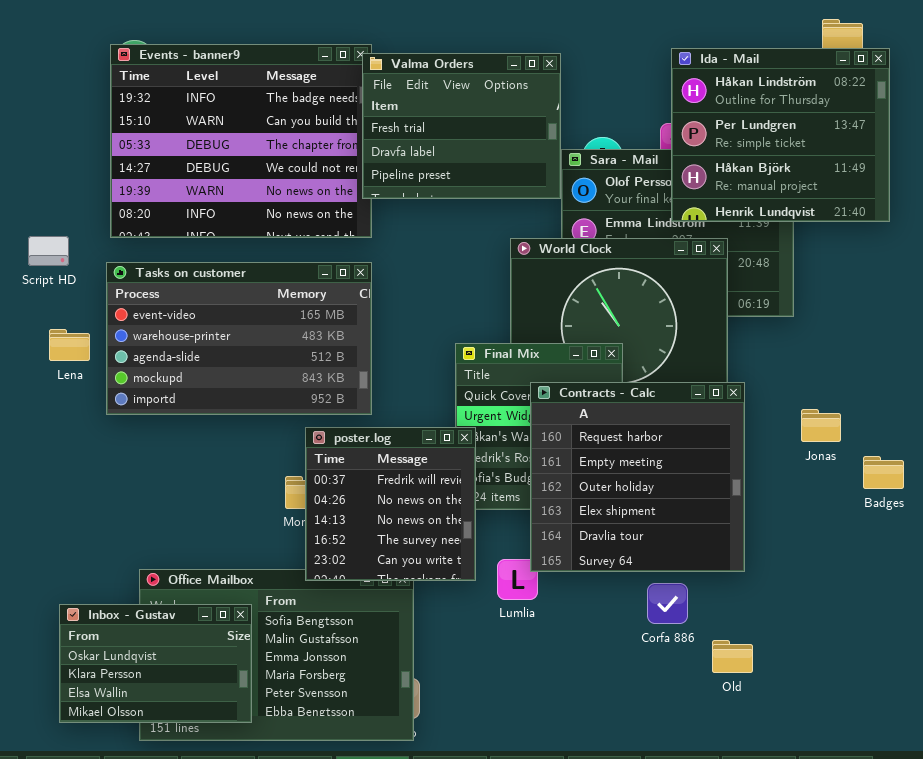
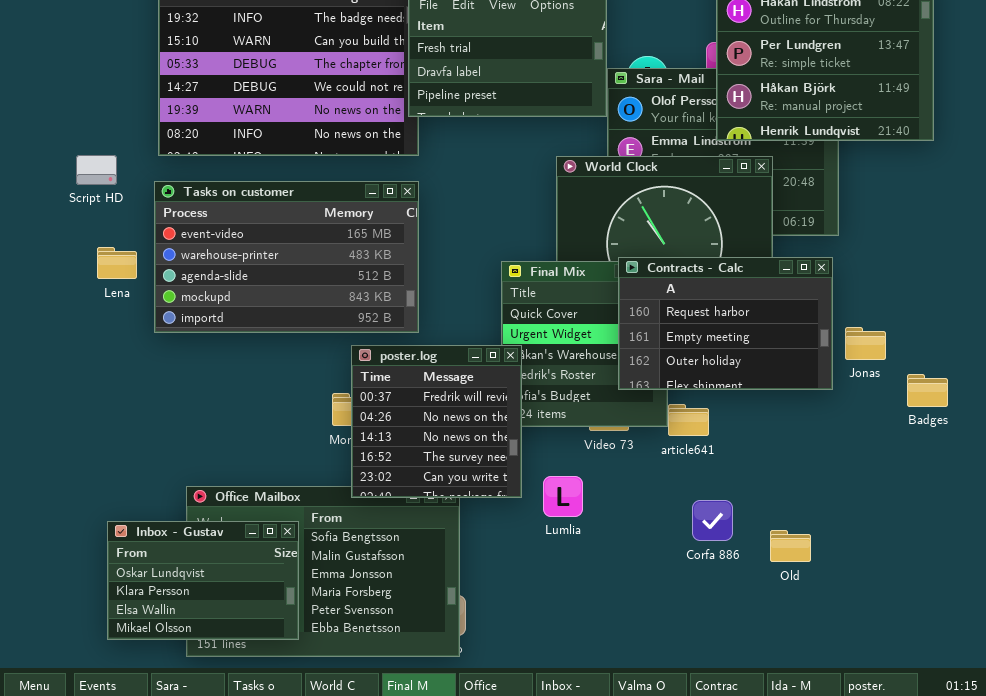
Contracts - Calc: [530,382,745,572] -> [618,257,833,390], moved, resized
Old: [712,640,753,673] -> [770,530,811,562], moved

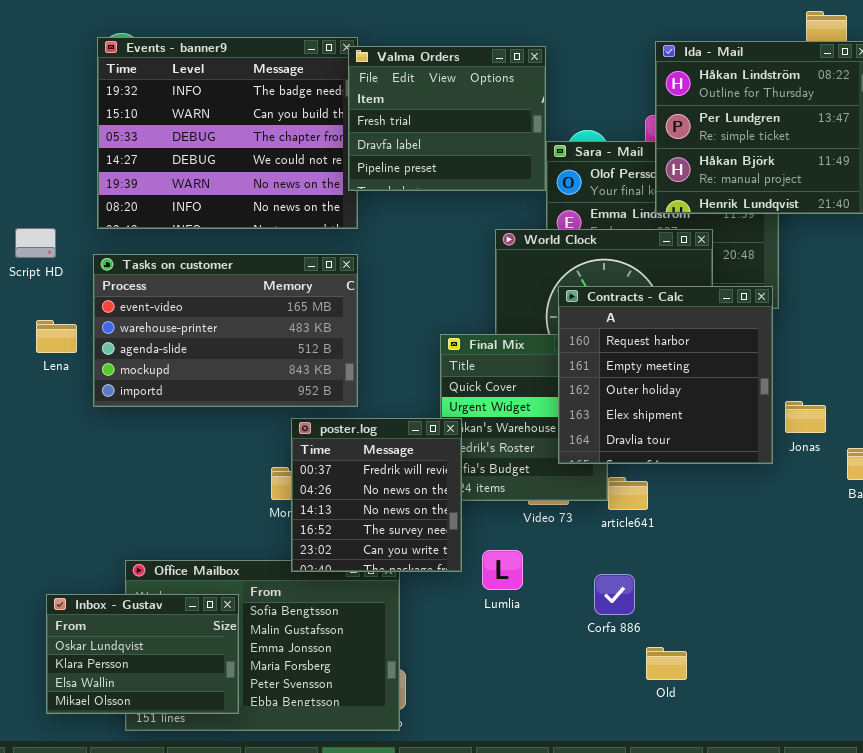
Contracts - Calc: [618,257,833,390] -> [558,286,773,464], resized
Corfa 886: [692,500,733,541] -> [594,574,635,615], moved
Old: [770,530,811,562] -> [646,647,687,680], moved

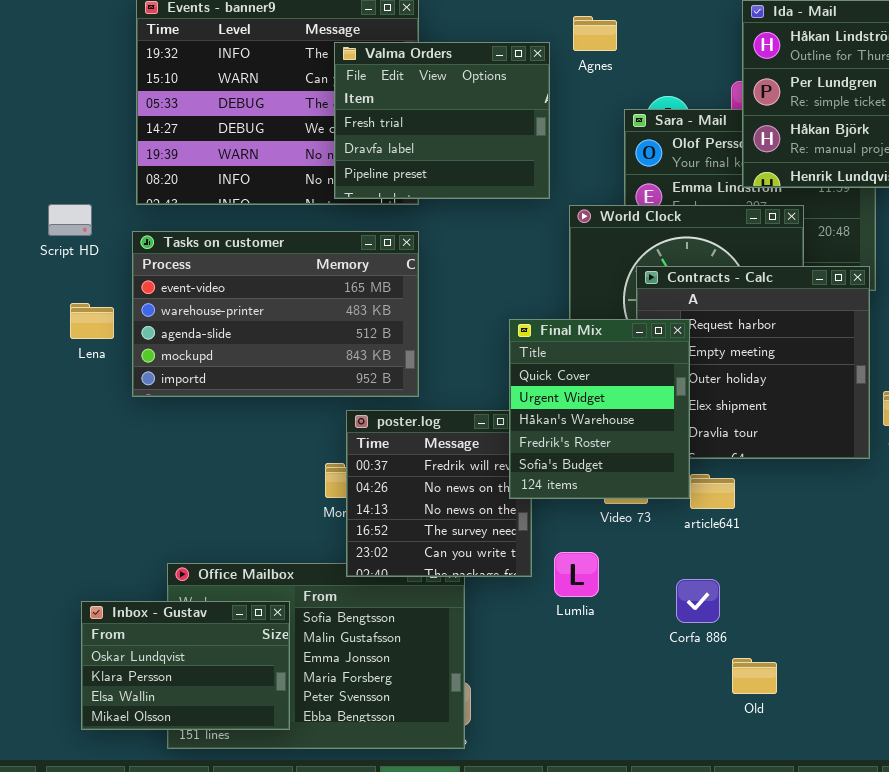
Valma Orders: [348,46,546,191] -> [334,42,550,199], moved
Final Mix: [440,334,608,501] -> [509,319,690,499], raised

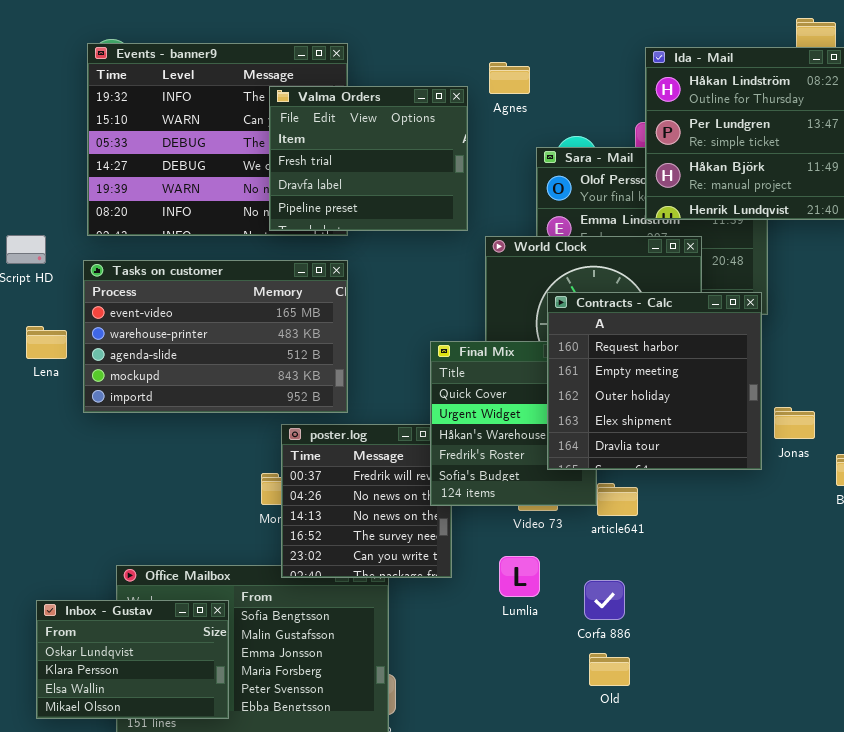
Contracts - Calc: [636,266,870,459] -> [547,292,762,470], raised
Lumlia: [554,552,599,597] -> [499,556,540,597], moved
Old: [732,658,777,694] -> [589,653,630,686], moved

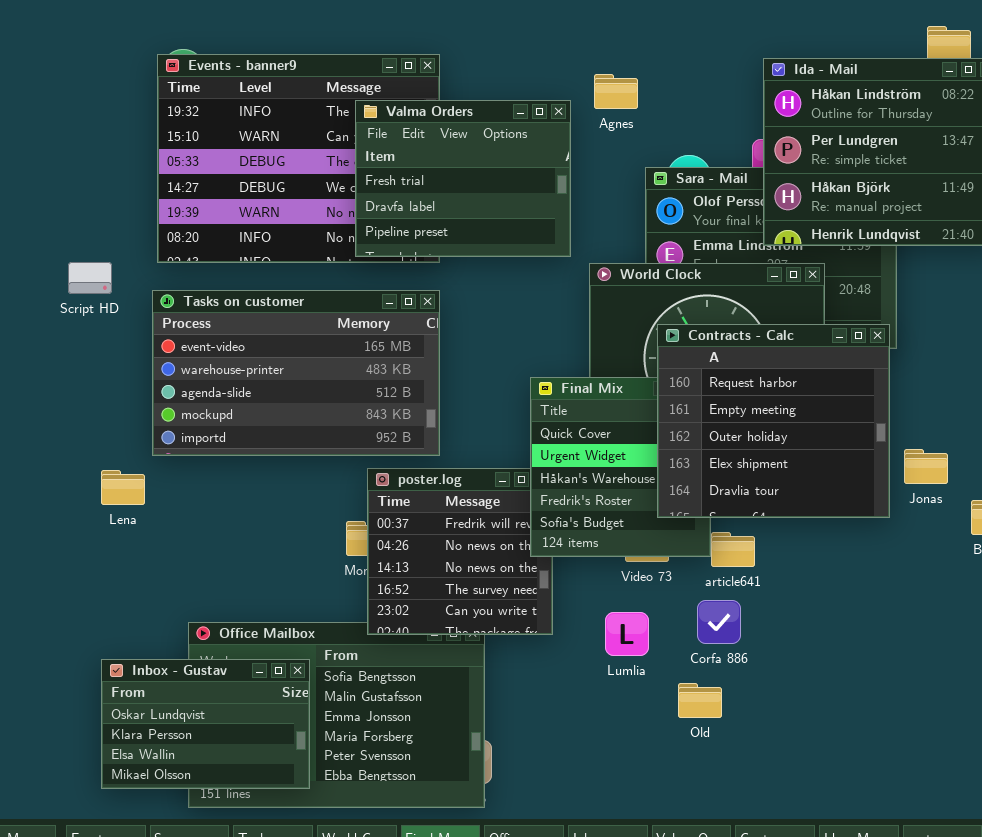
Lena: [26,326,67,359] -> [101,470,145,505], moved
Corfa 886: [584,580,625,620] -> [697,600,741,644], moved
Old: [589,653,630,686] -> [678,683,722,718], moved

